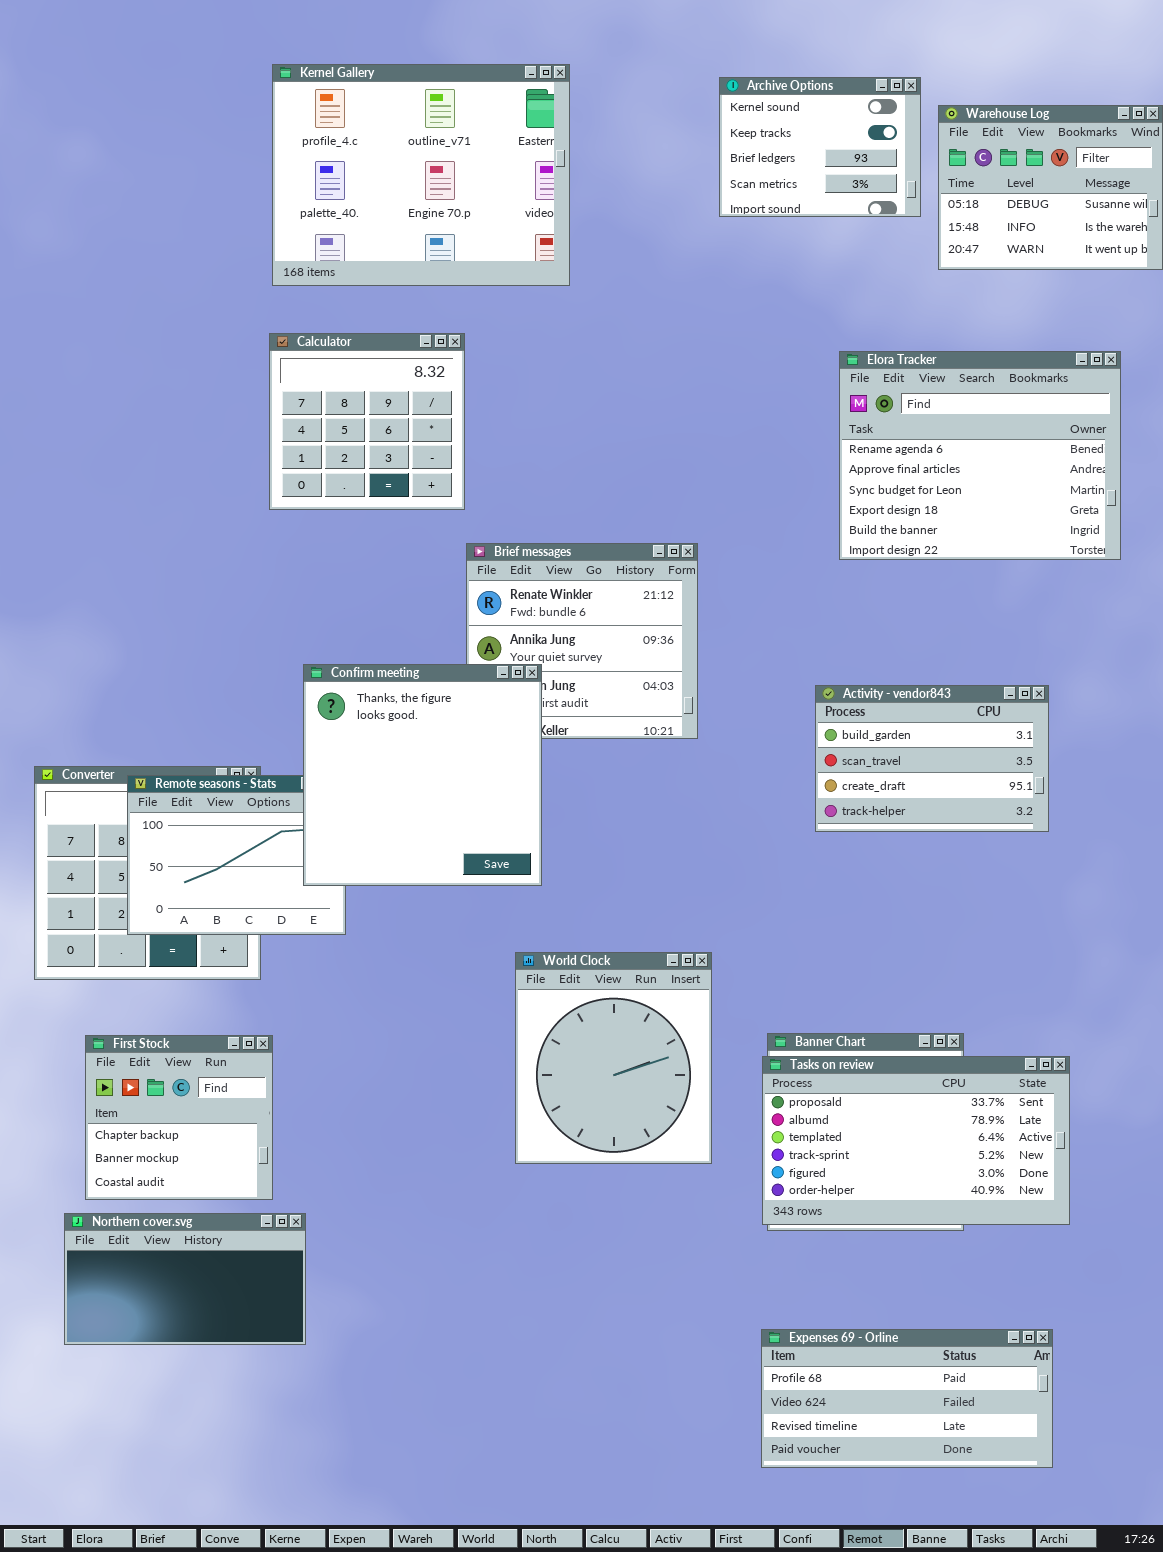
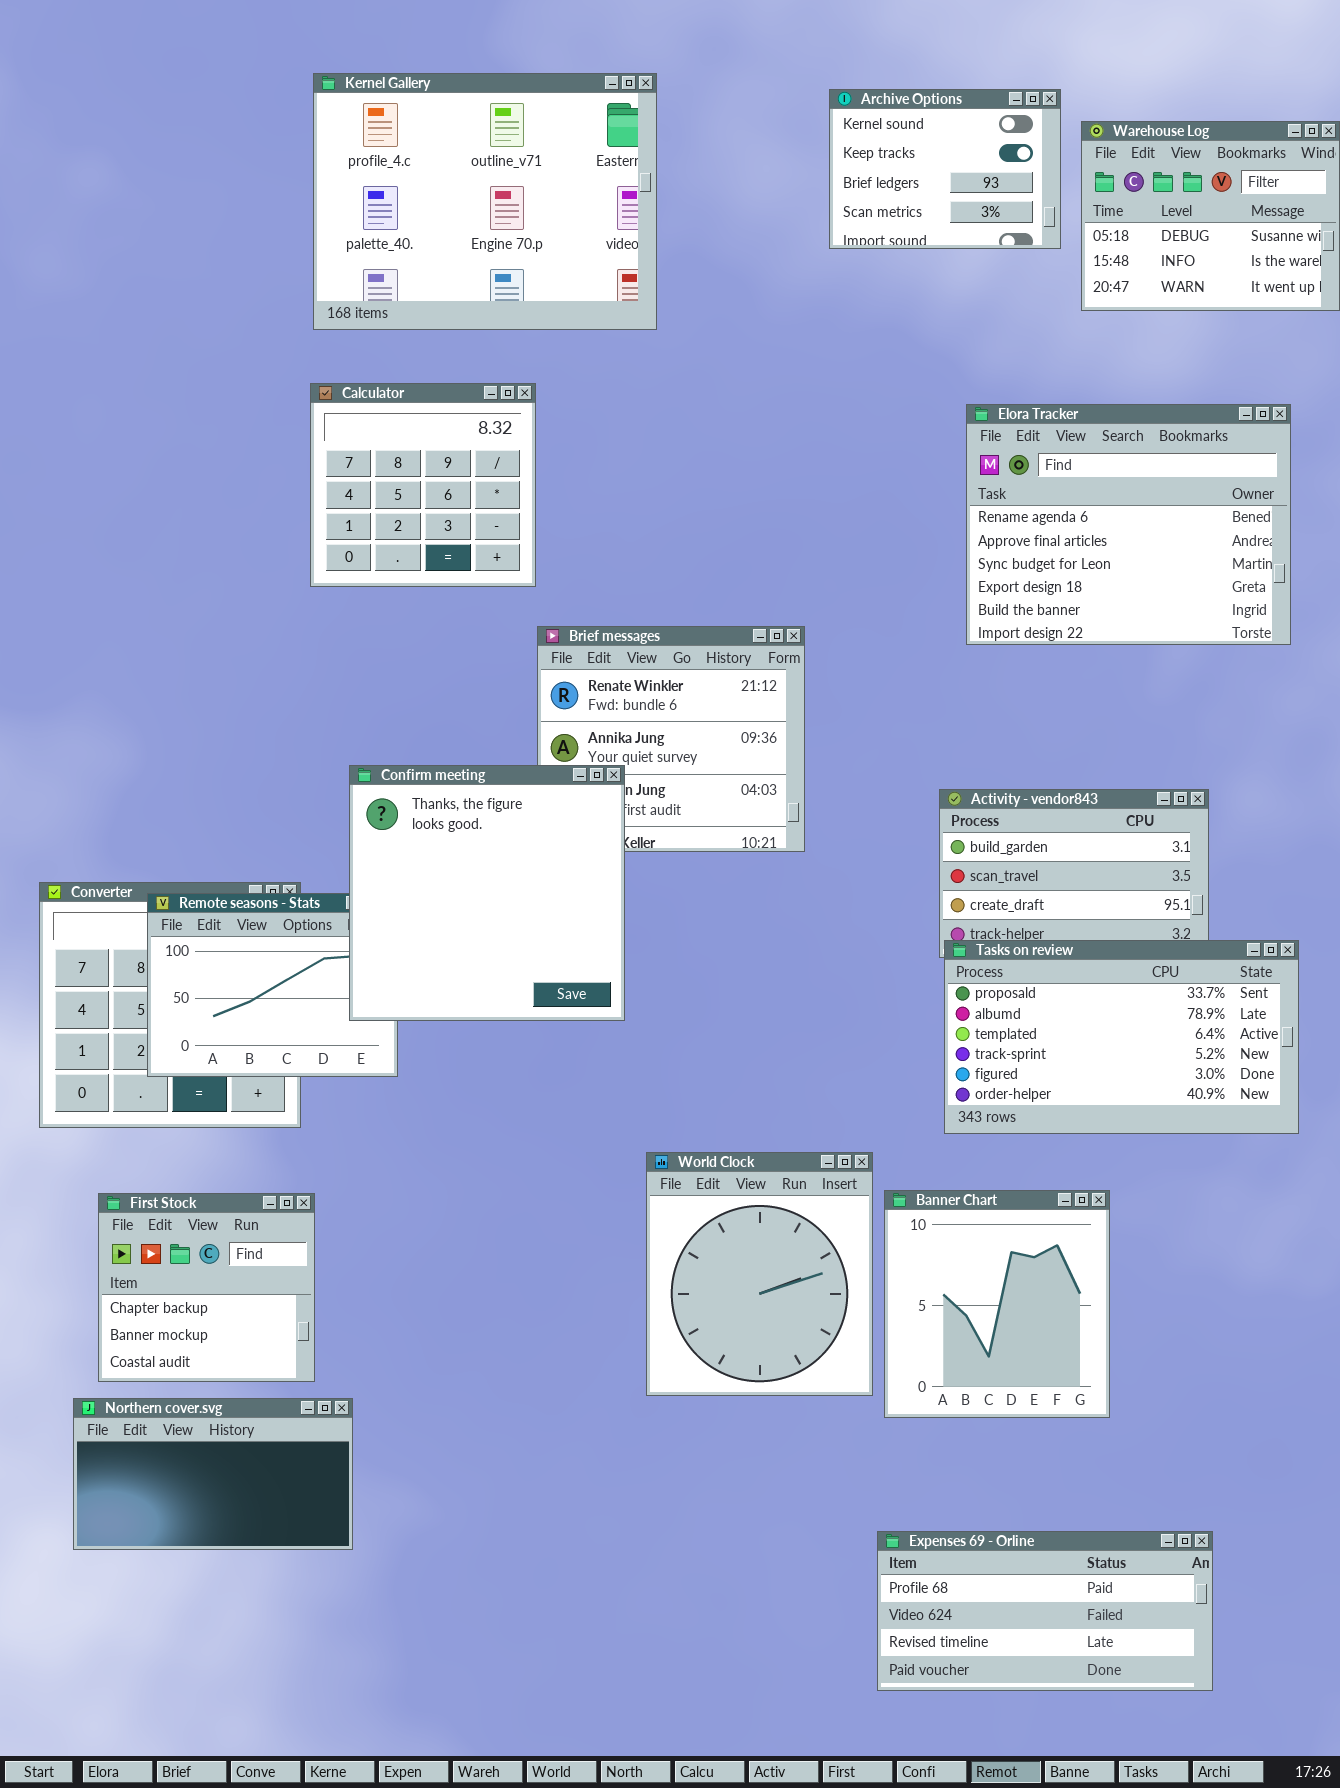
World Clock: [515,952,712,1164] -> [646,1152,873,1396], moved
Tasks on review: [762,1056,1070,1225] -> [944,940,1299,1134], moved

